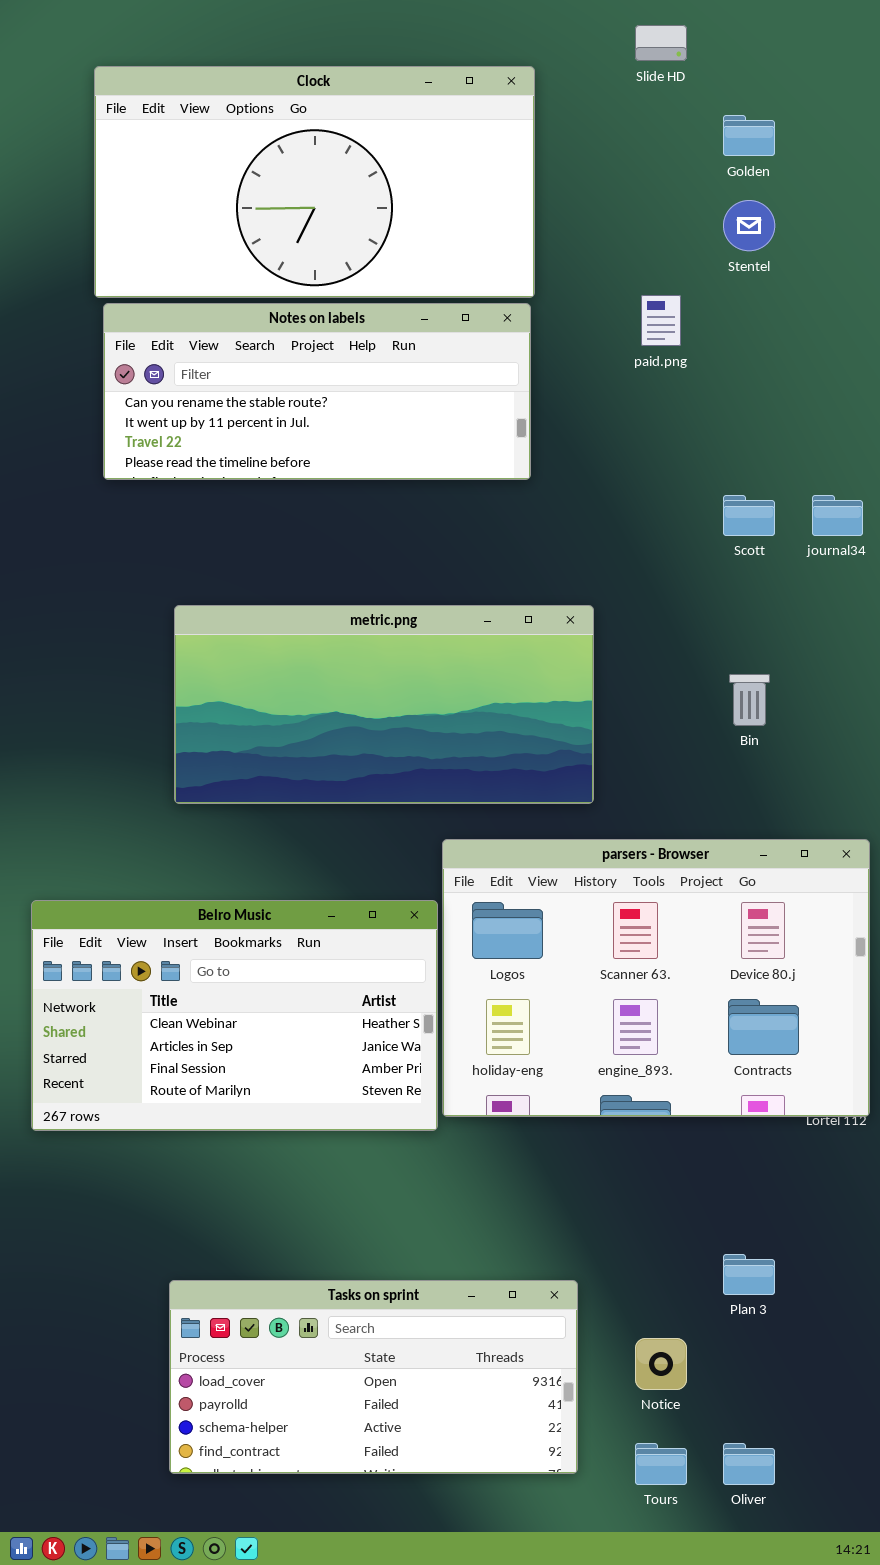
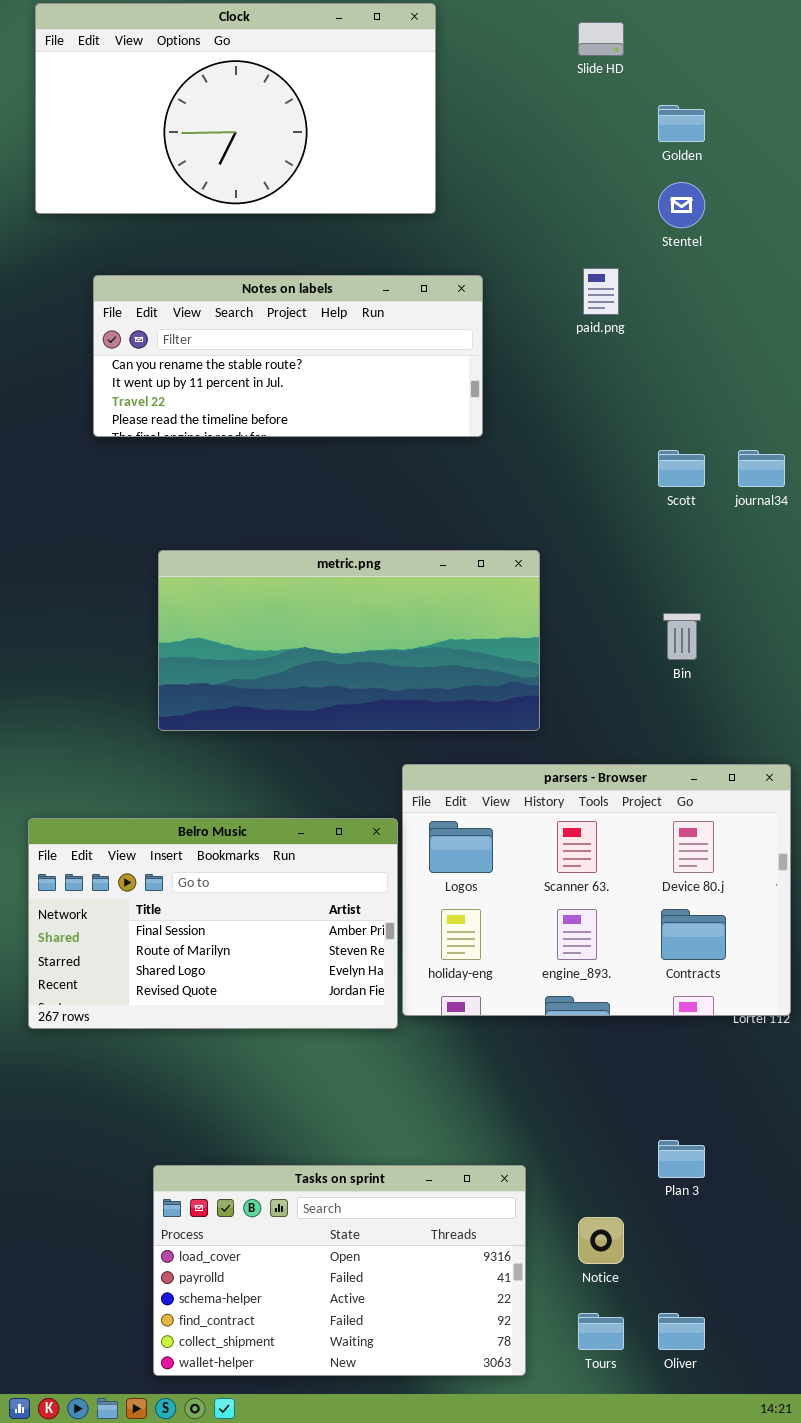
Clock: [94,66,535,298] -> [35,3,436,214], moved
Belro Music: [31,900,438,1131] -> [28,818,398,1029], scrolled down 2 rows
Tasks on sprint: [169,1280,578,1474] -> [153,1165,526,1376], resized

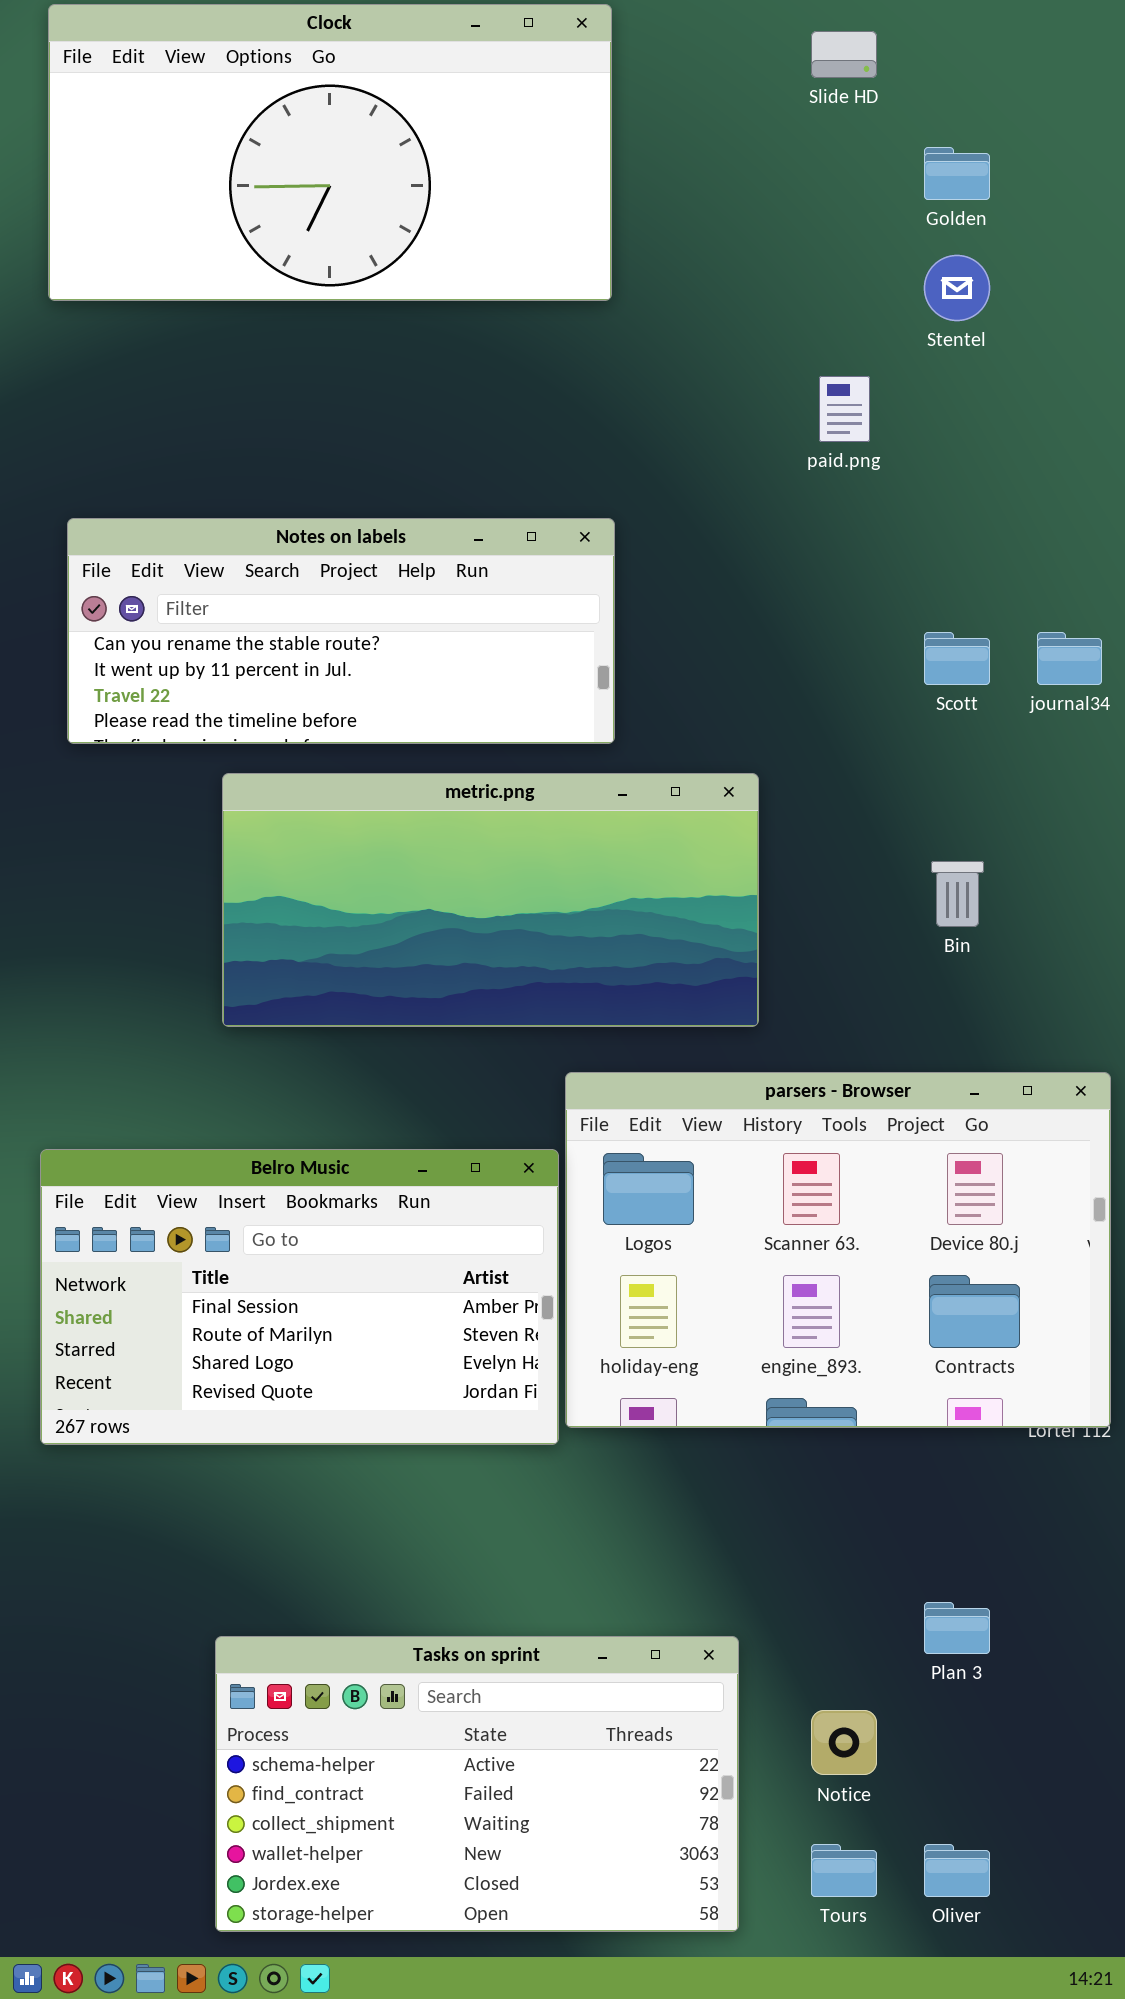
Notes on labels: [93,275,483,437] -> [67,518,615,744], moved
Tasks on sprint: [153,1165,526,1376] -> [215,1636,739,1932], scrolled down 2 rows

